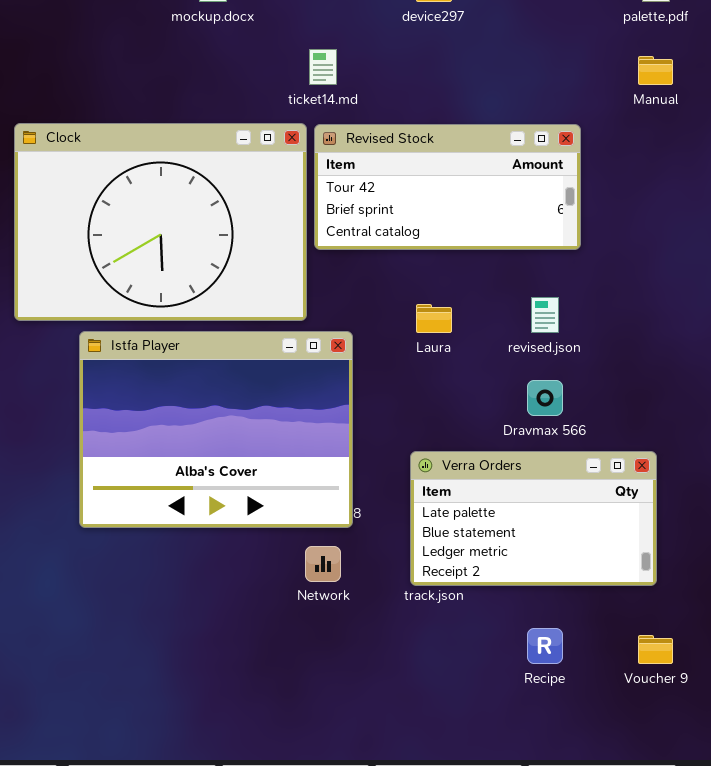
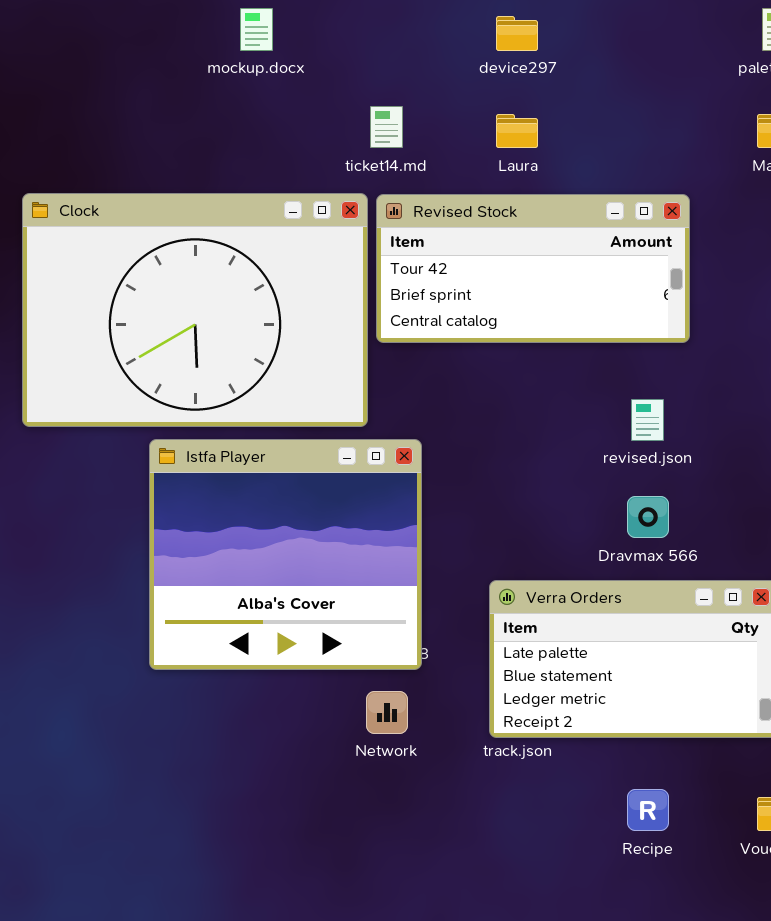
Laura: [416,304,452,333] -> [496,114,538,148], moved
Istfa Player: [79,331,353,528] -> [149,439,422,670], resized

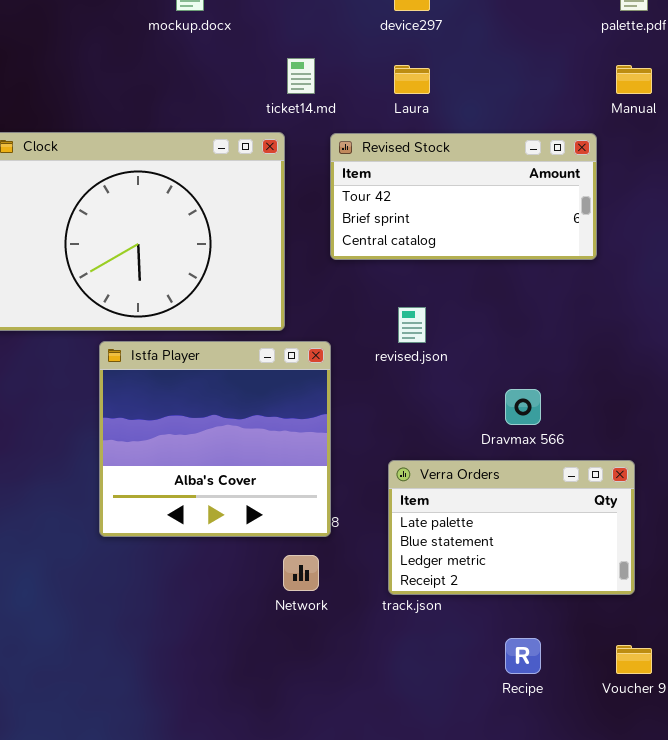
Revised Stock: [376,194,690,343] -> [330,133,597,260], moved
revised.json: [631,399,664,441] -> [398,307,426,343], moved

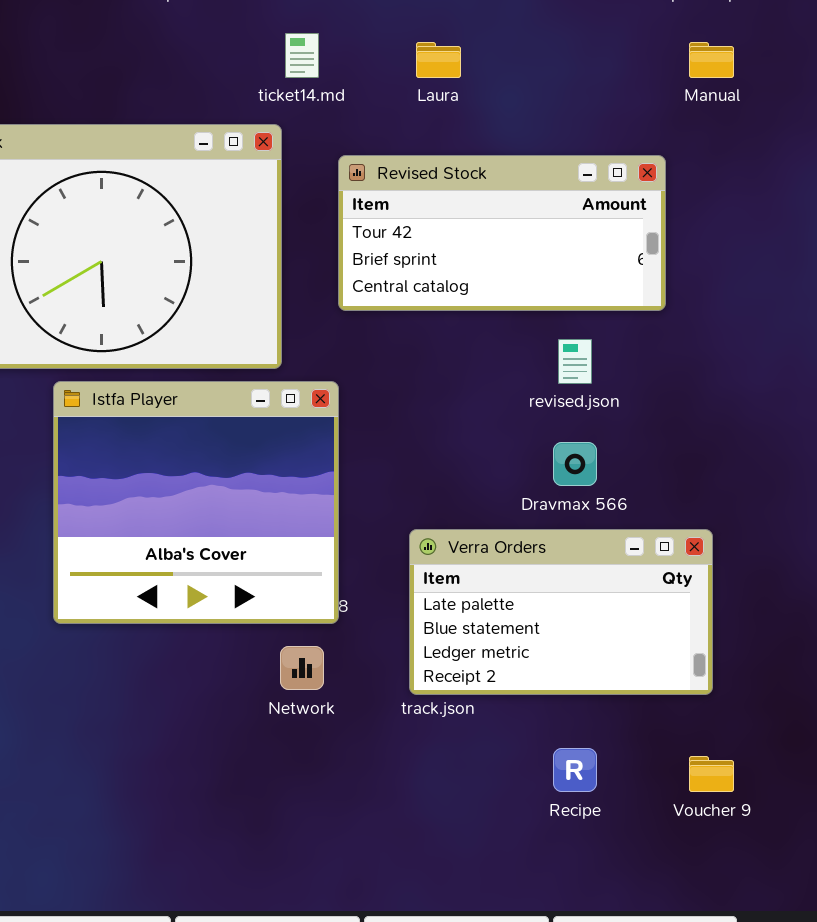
Revised Stock: [330,133,597,260] -> [338,155,666,311], moved
revised.json: [398,307,426,343] -> [558,339,592,384], moved

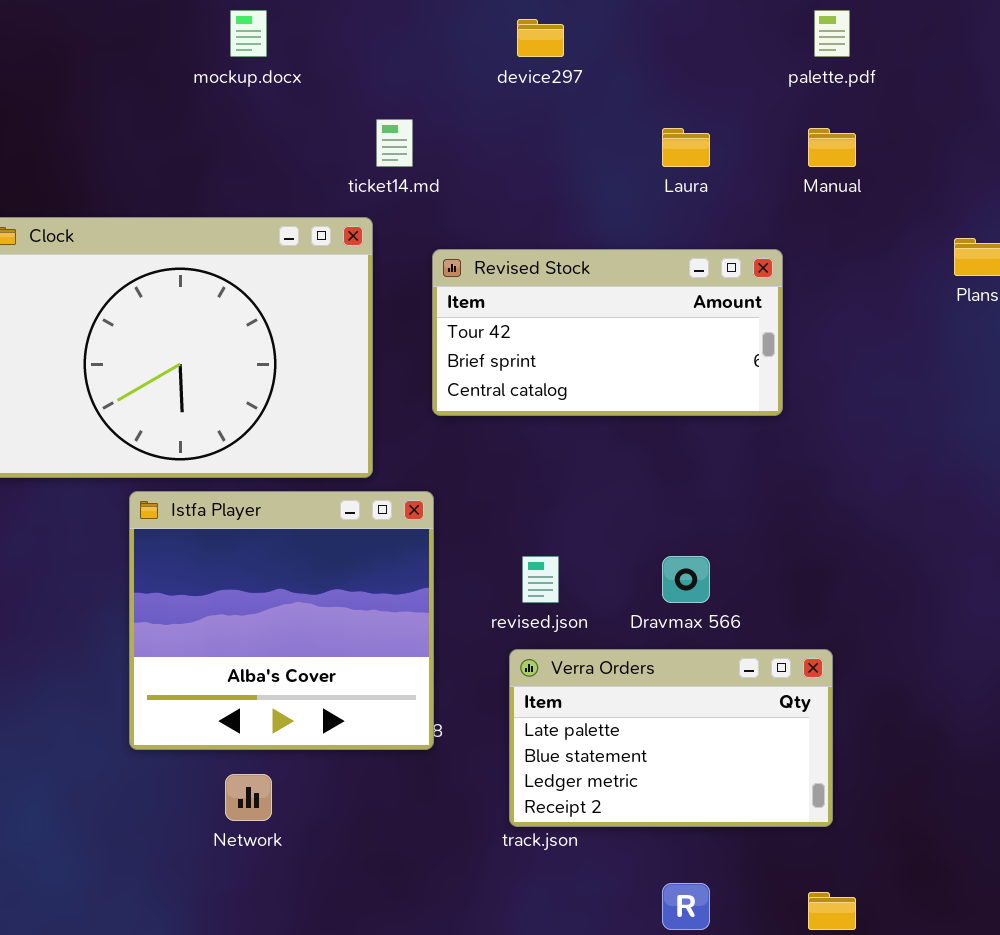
Laura: [416,42,461,78] -> [662,128,710,167], moved
revised.json: [558,339,592,384] -> [522,556,559,603], moved
Network: [280,646,324,690] -> [225,774,272,821], moved

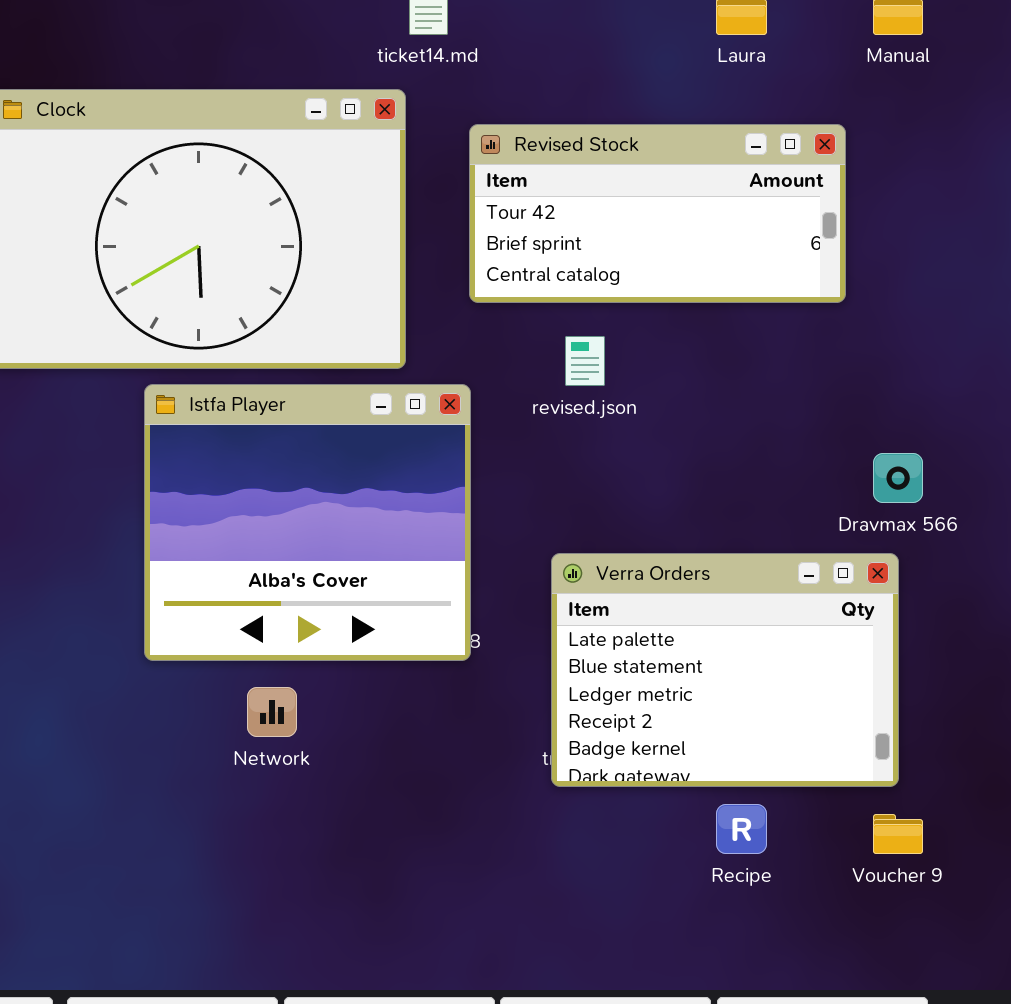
revised.json: [522,556,559,603] -> [565,336,605,386], moved
Dravmax 566: [662,556,710,603] -> [873,453,923,503], moved
Verra Orders: [509,649,833,827] -> [551,553,899,787], resized

